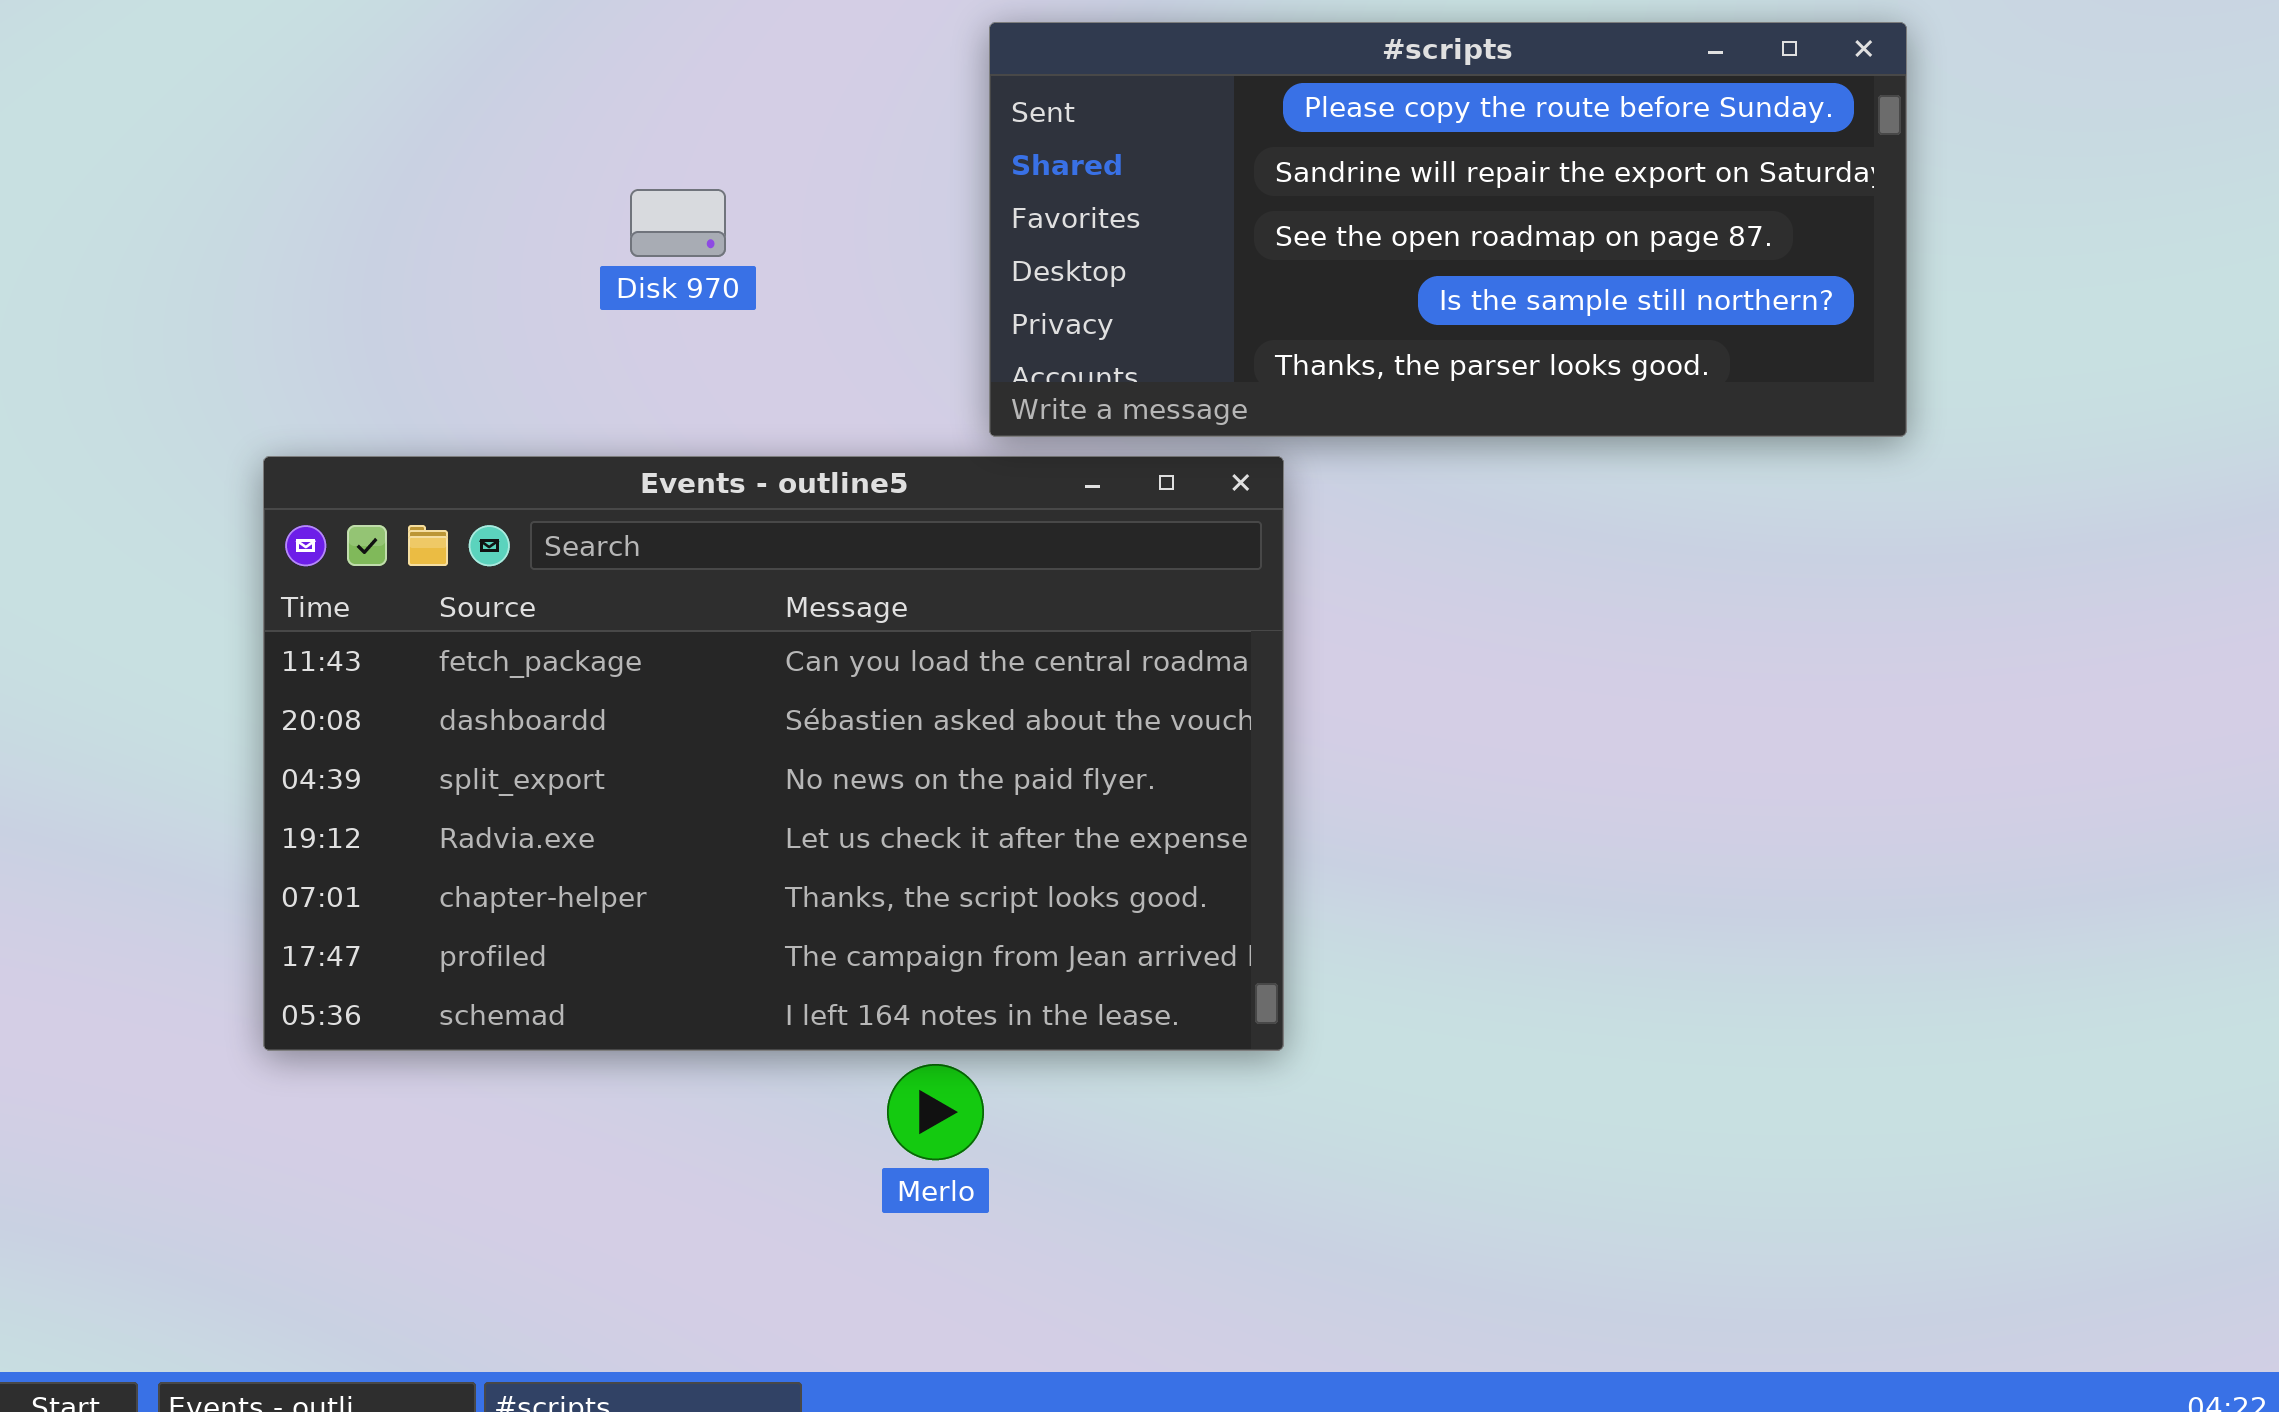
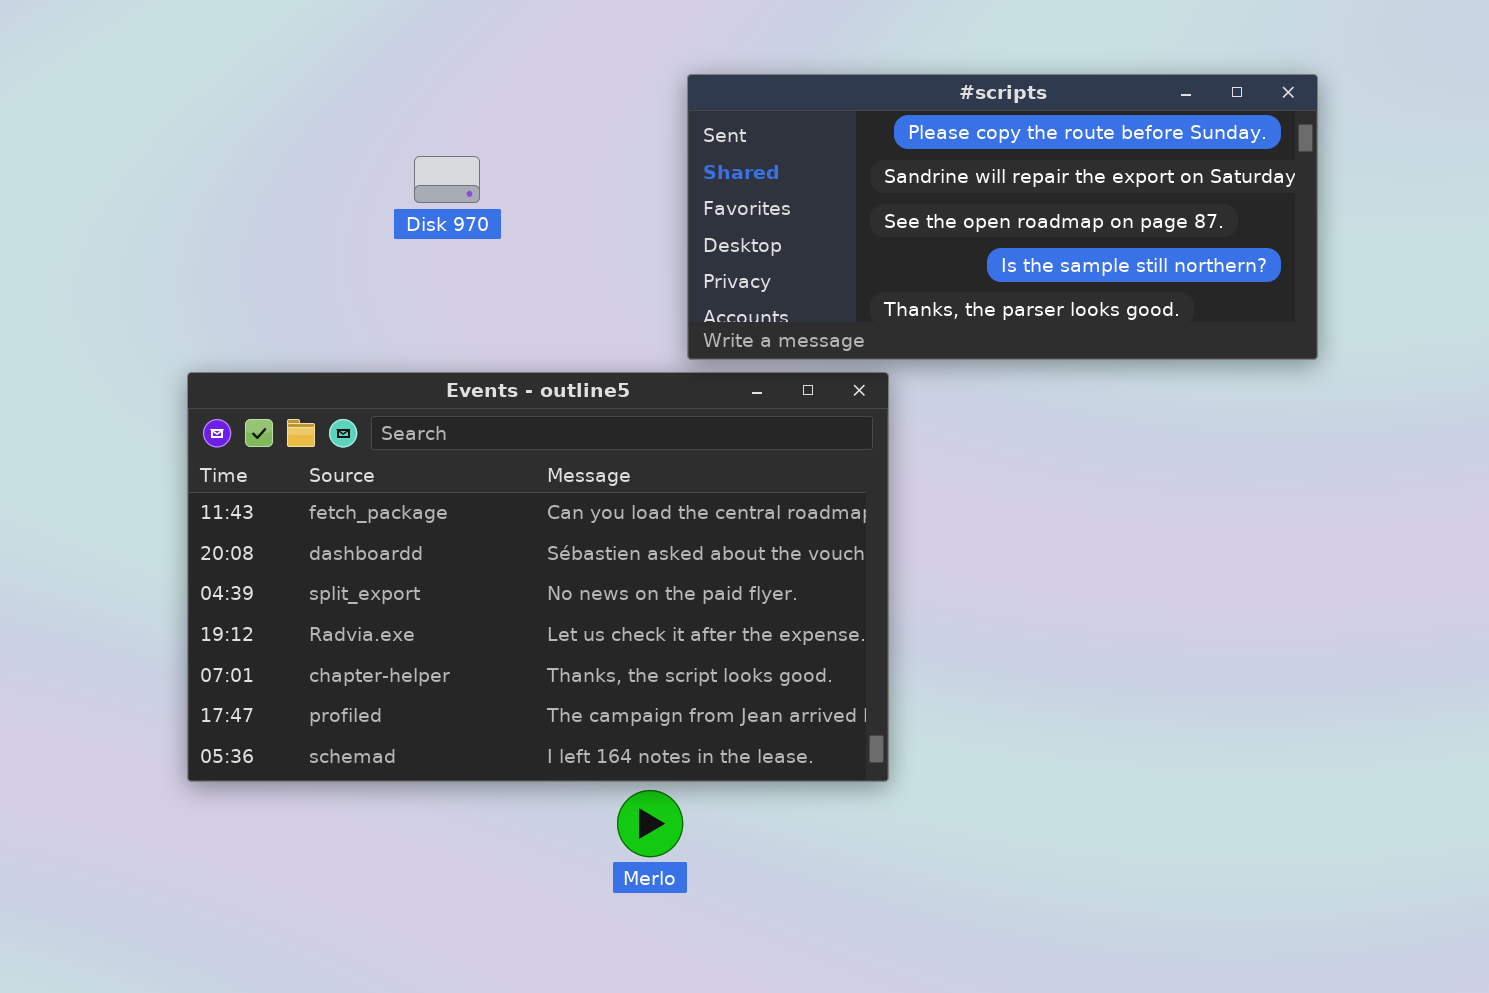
Disk 970: [630,189,726,257] -> [414,156,480,203], moved

